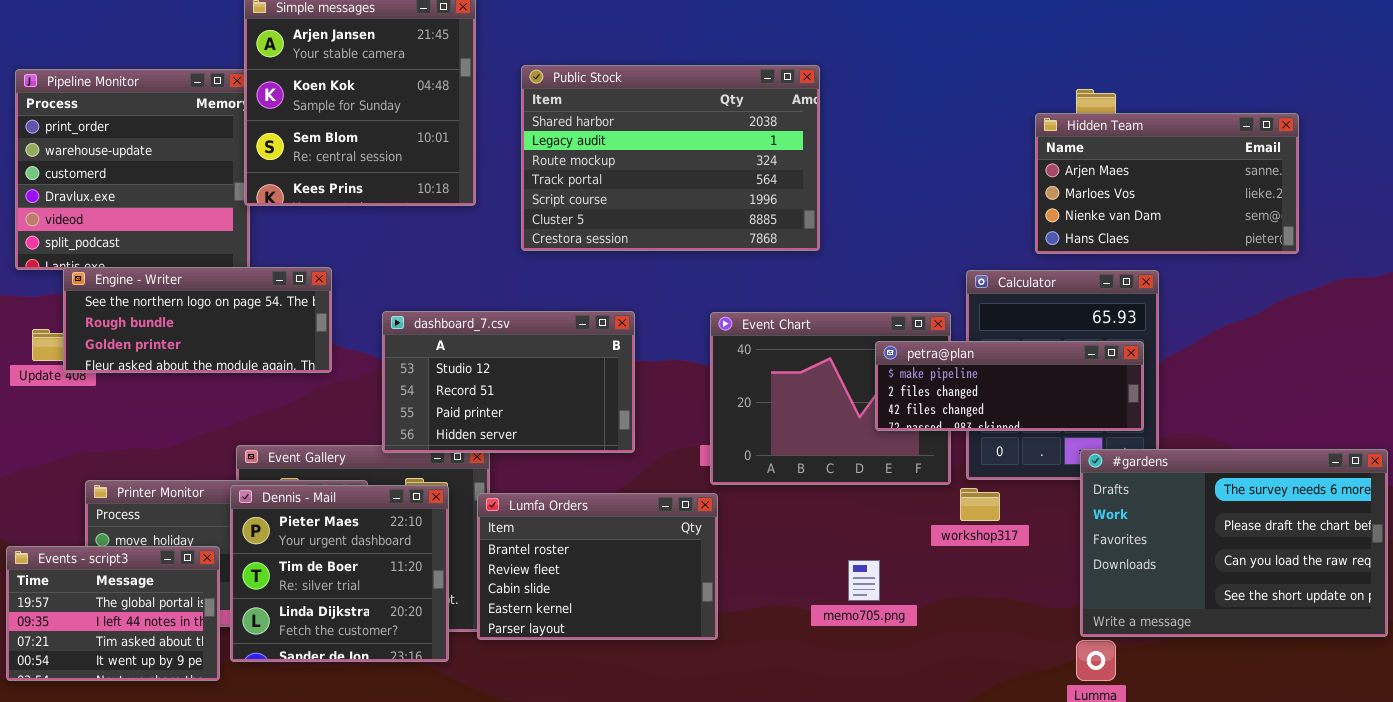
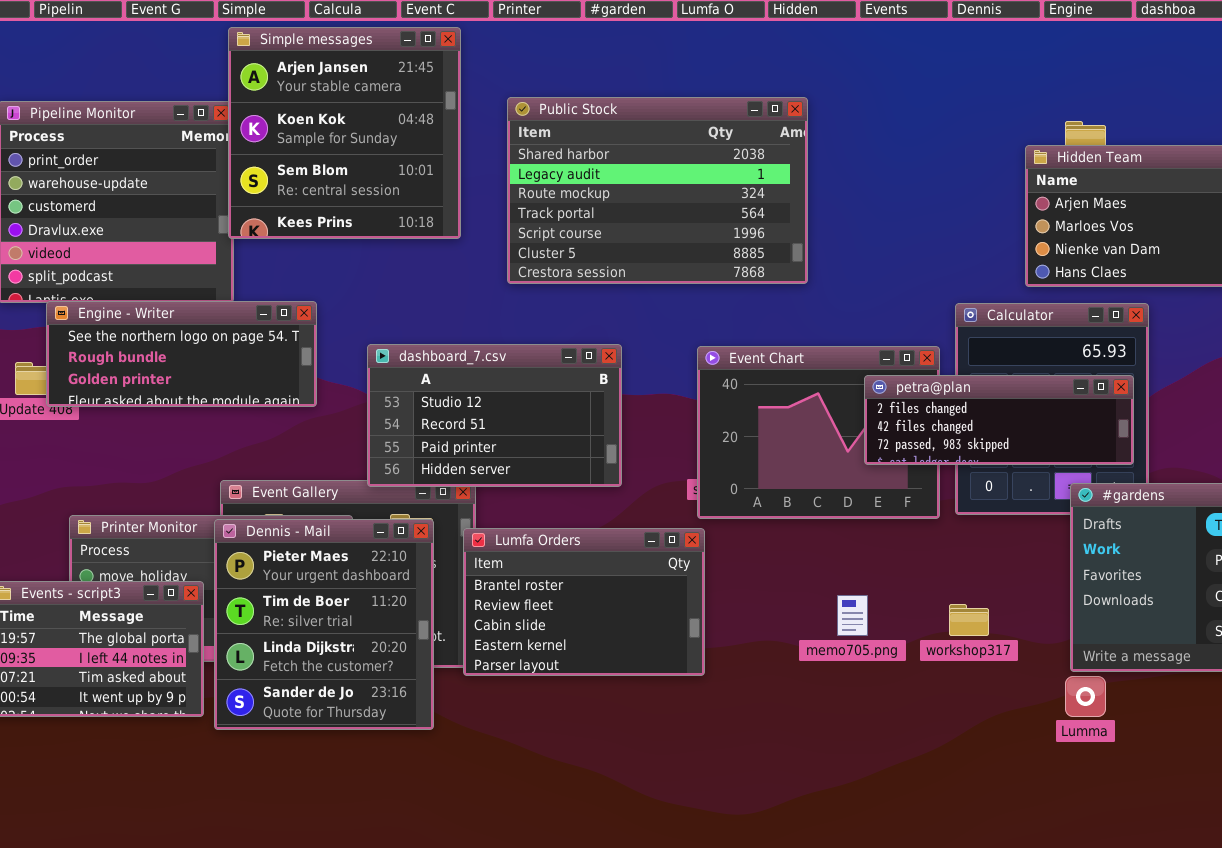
petra@plan: [875,341,1144,431] -> [864,375,1134,465], scrolled down 1 row
Dennis - Mail: [230,485,449,662] -> [214,519,434,730], resized
workshop317: [960,488,1000,521] -> [949,604,989,636], moved

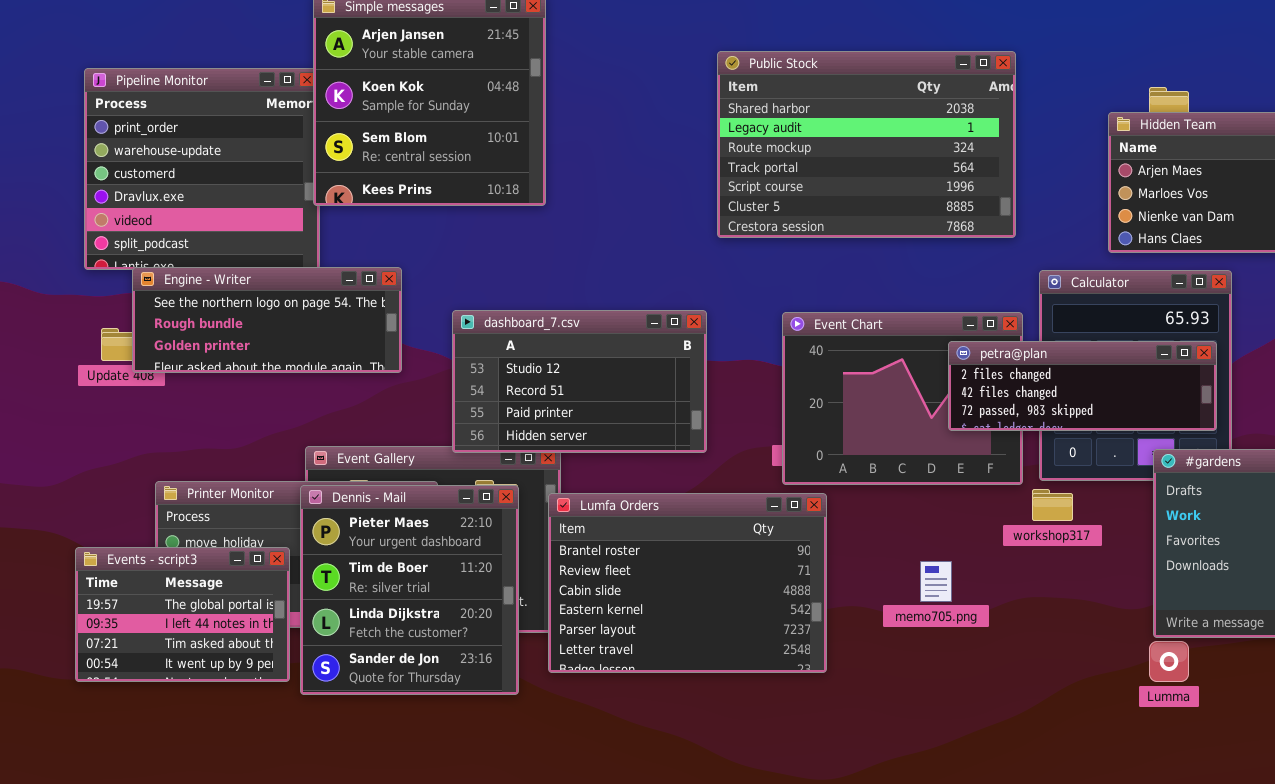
Public Stock: [507,97,808,284] -> [717,51,1016,238], moved
Lumfa Orders: [463,528,705,676] -> [548,493,827,673], resized
workshop317: [949,604,989,636] -> [1032,489,1073,521], moved

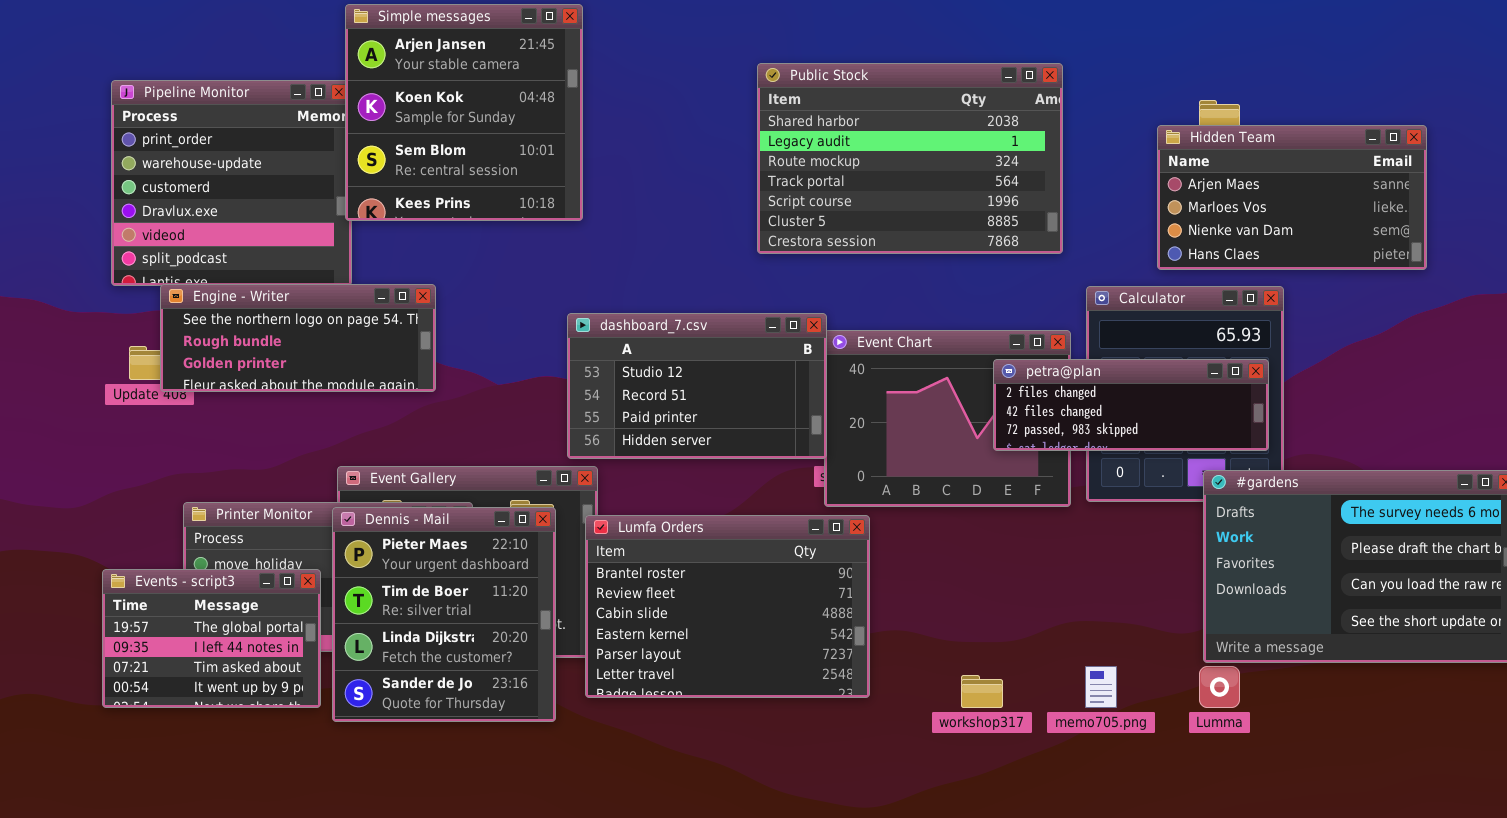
dashboard_7.csv: [452,310,707,453] -> [567,313,827,459], moved
workshop317: [1032,489,1073,521] -> [961,675,1003,708], moved
memo705.png: [920,561,952,602] -> [1085,666,1117,708], moved

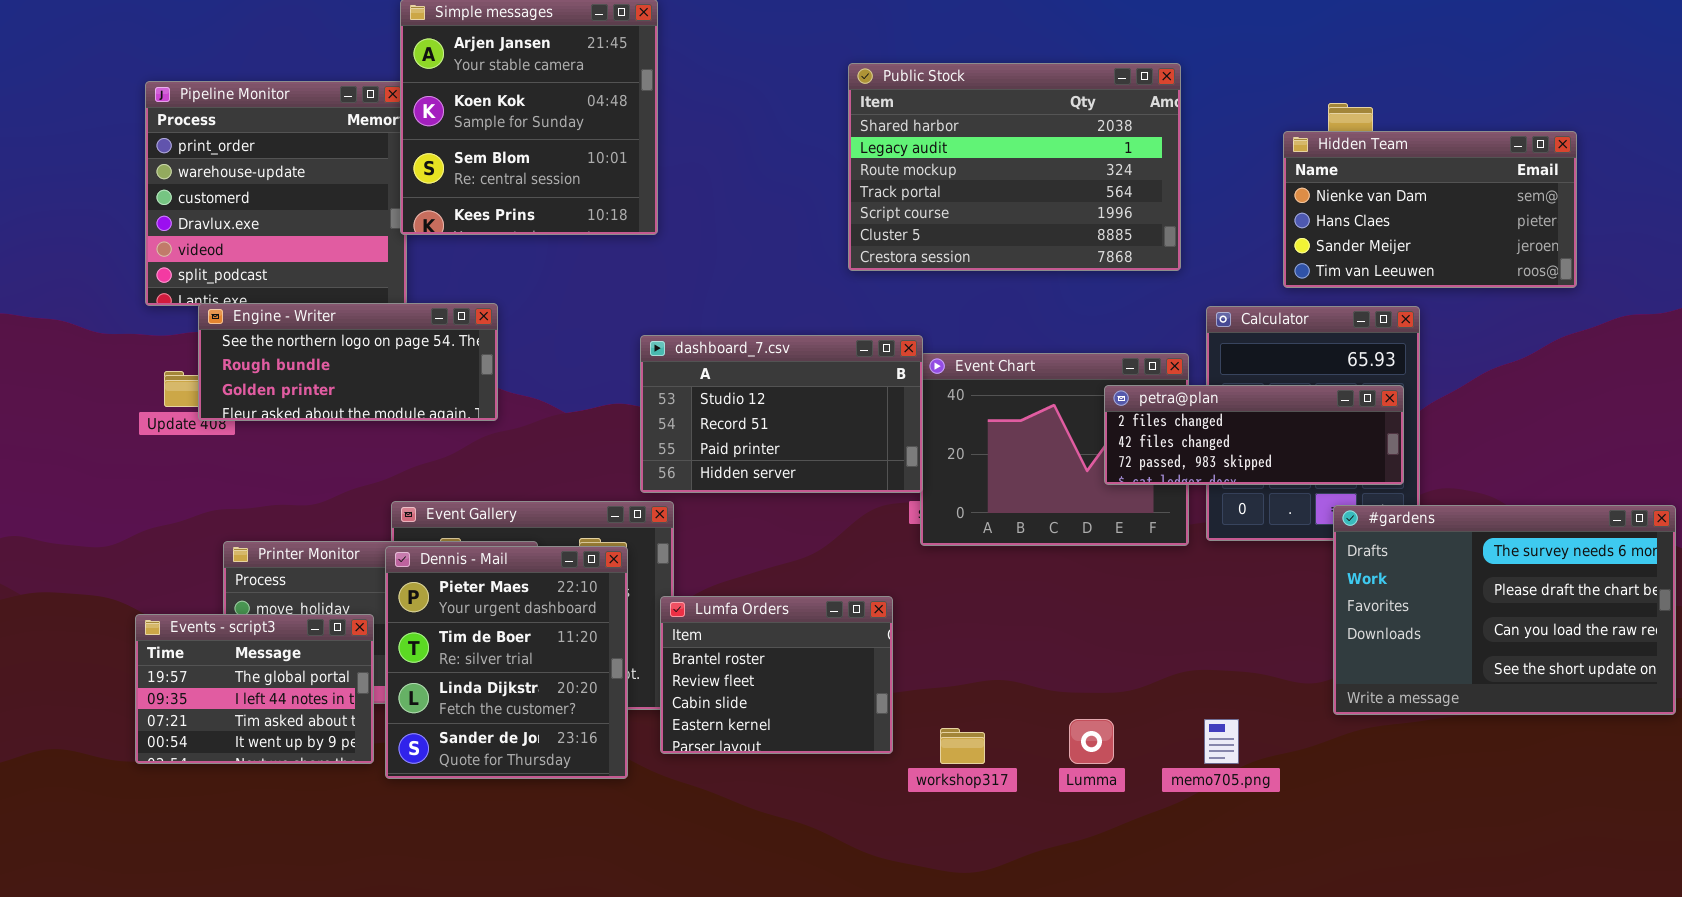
Hidden Team: [1157,125,1427,270] -> [1283,131,1577,288], scrolled down 2 rows
Lumfa Orders: [585,515,870,698] -> [660,596,893,754], resized
Lumma: [1199,666,1240,708] -> [1069,719,1114,764], moved
workshop317: [961,675,1003,708] -> [940,728,985,764], moved

